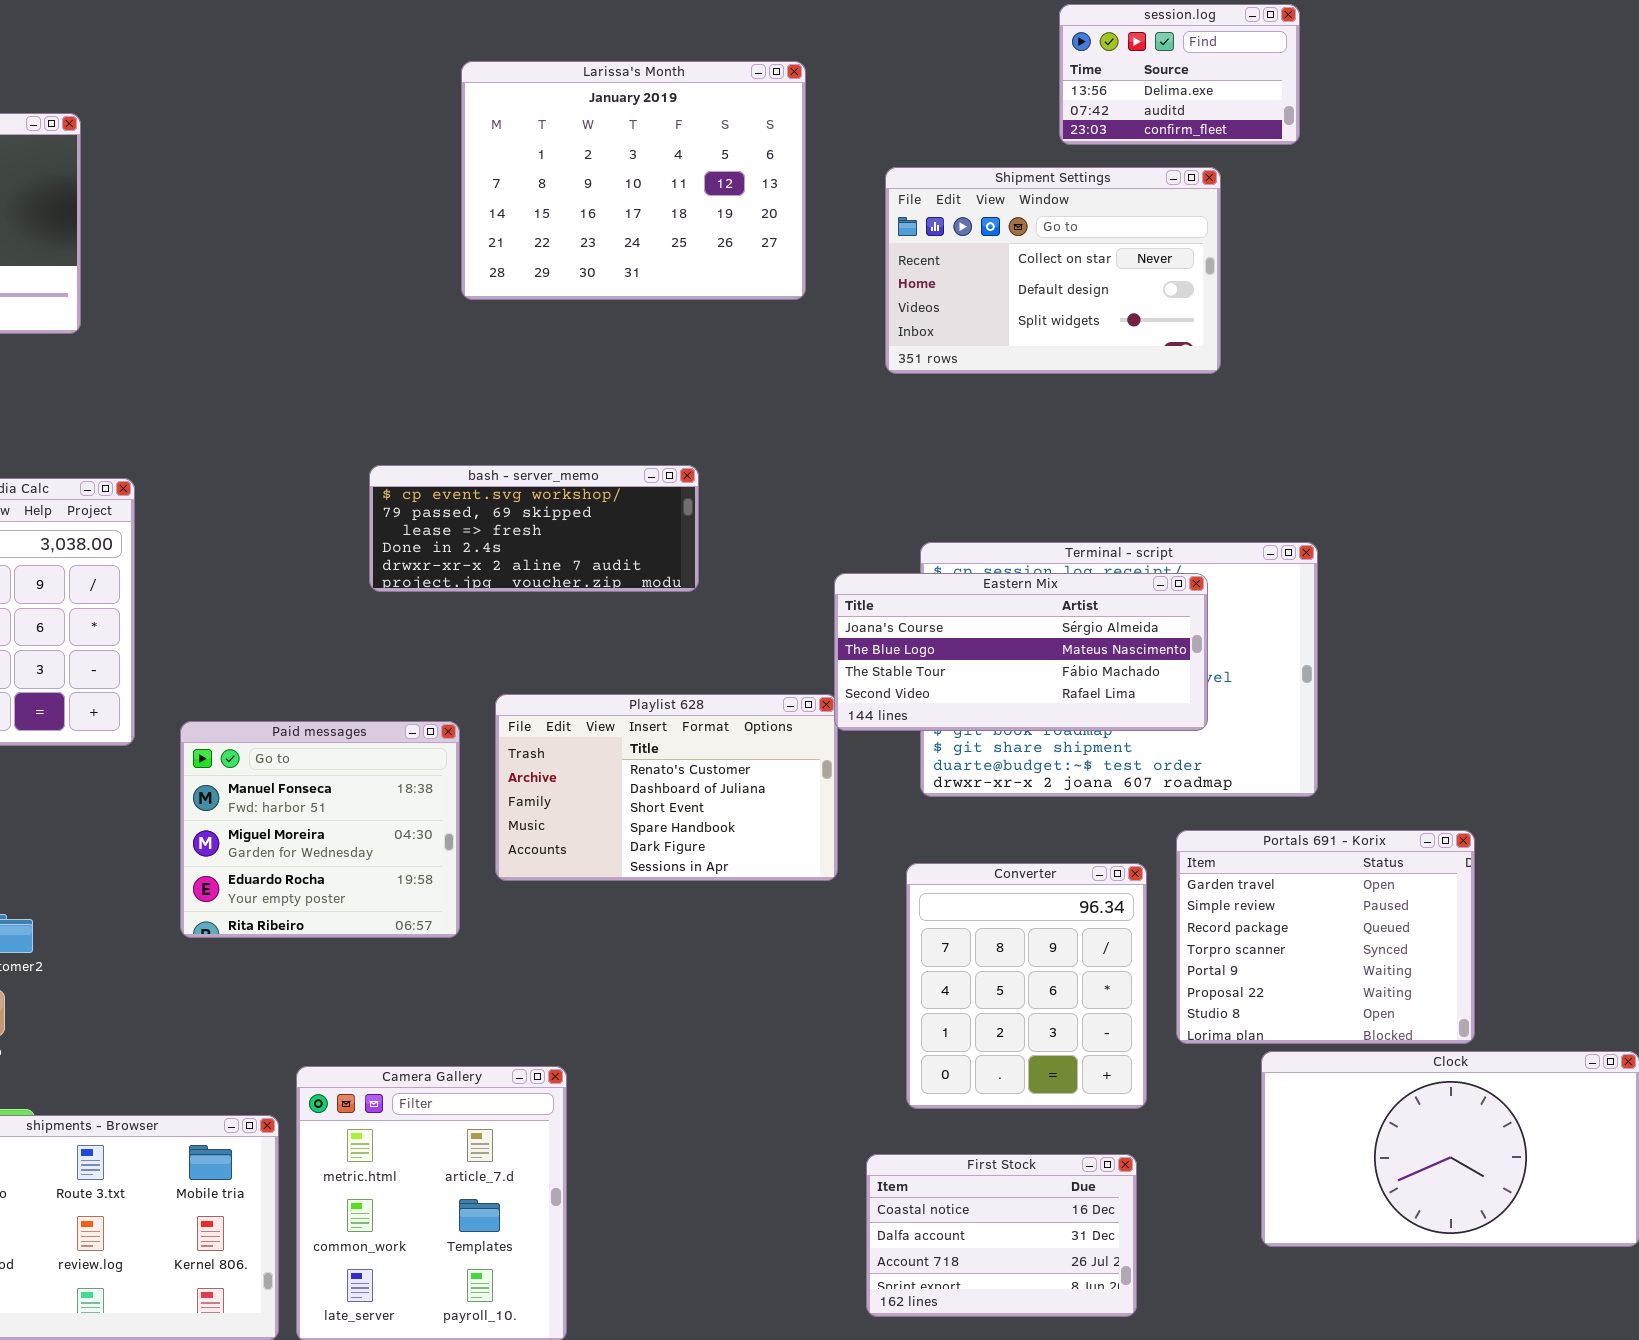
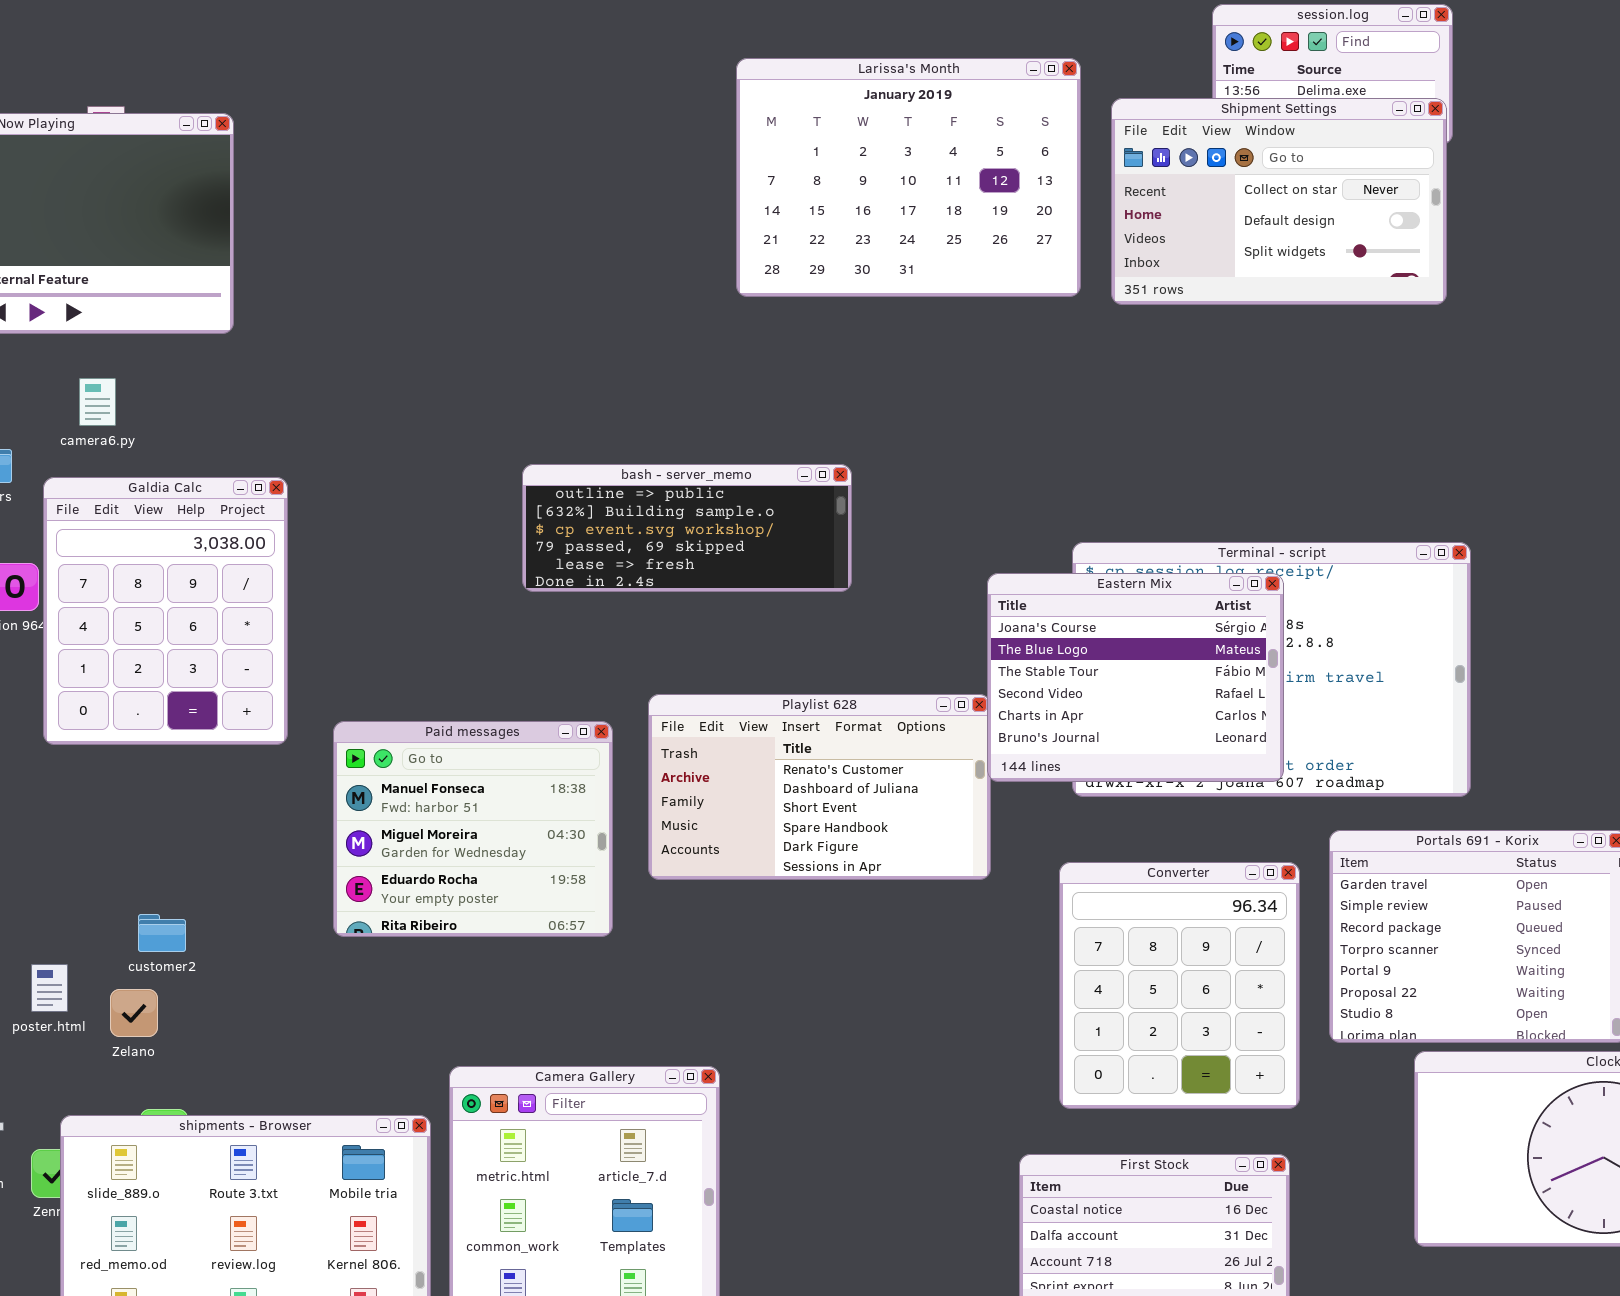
Larissa's Month: [461,61,806,300] -> [736,58,1081,297], moved
Shipment Settings: [885,167,1221,374] -> [1111,98,1447,305], moved
bash - server_memo: [369,465,699,592] -> [522,464,852,592], scrolled up 2 rows
Eastern Mix: [834,573,1208,731] -> [987,573,1284,782], resized

